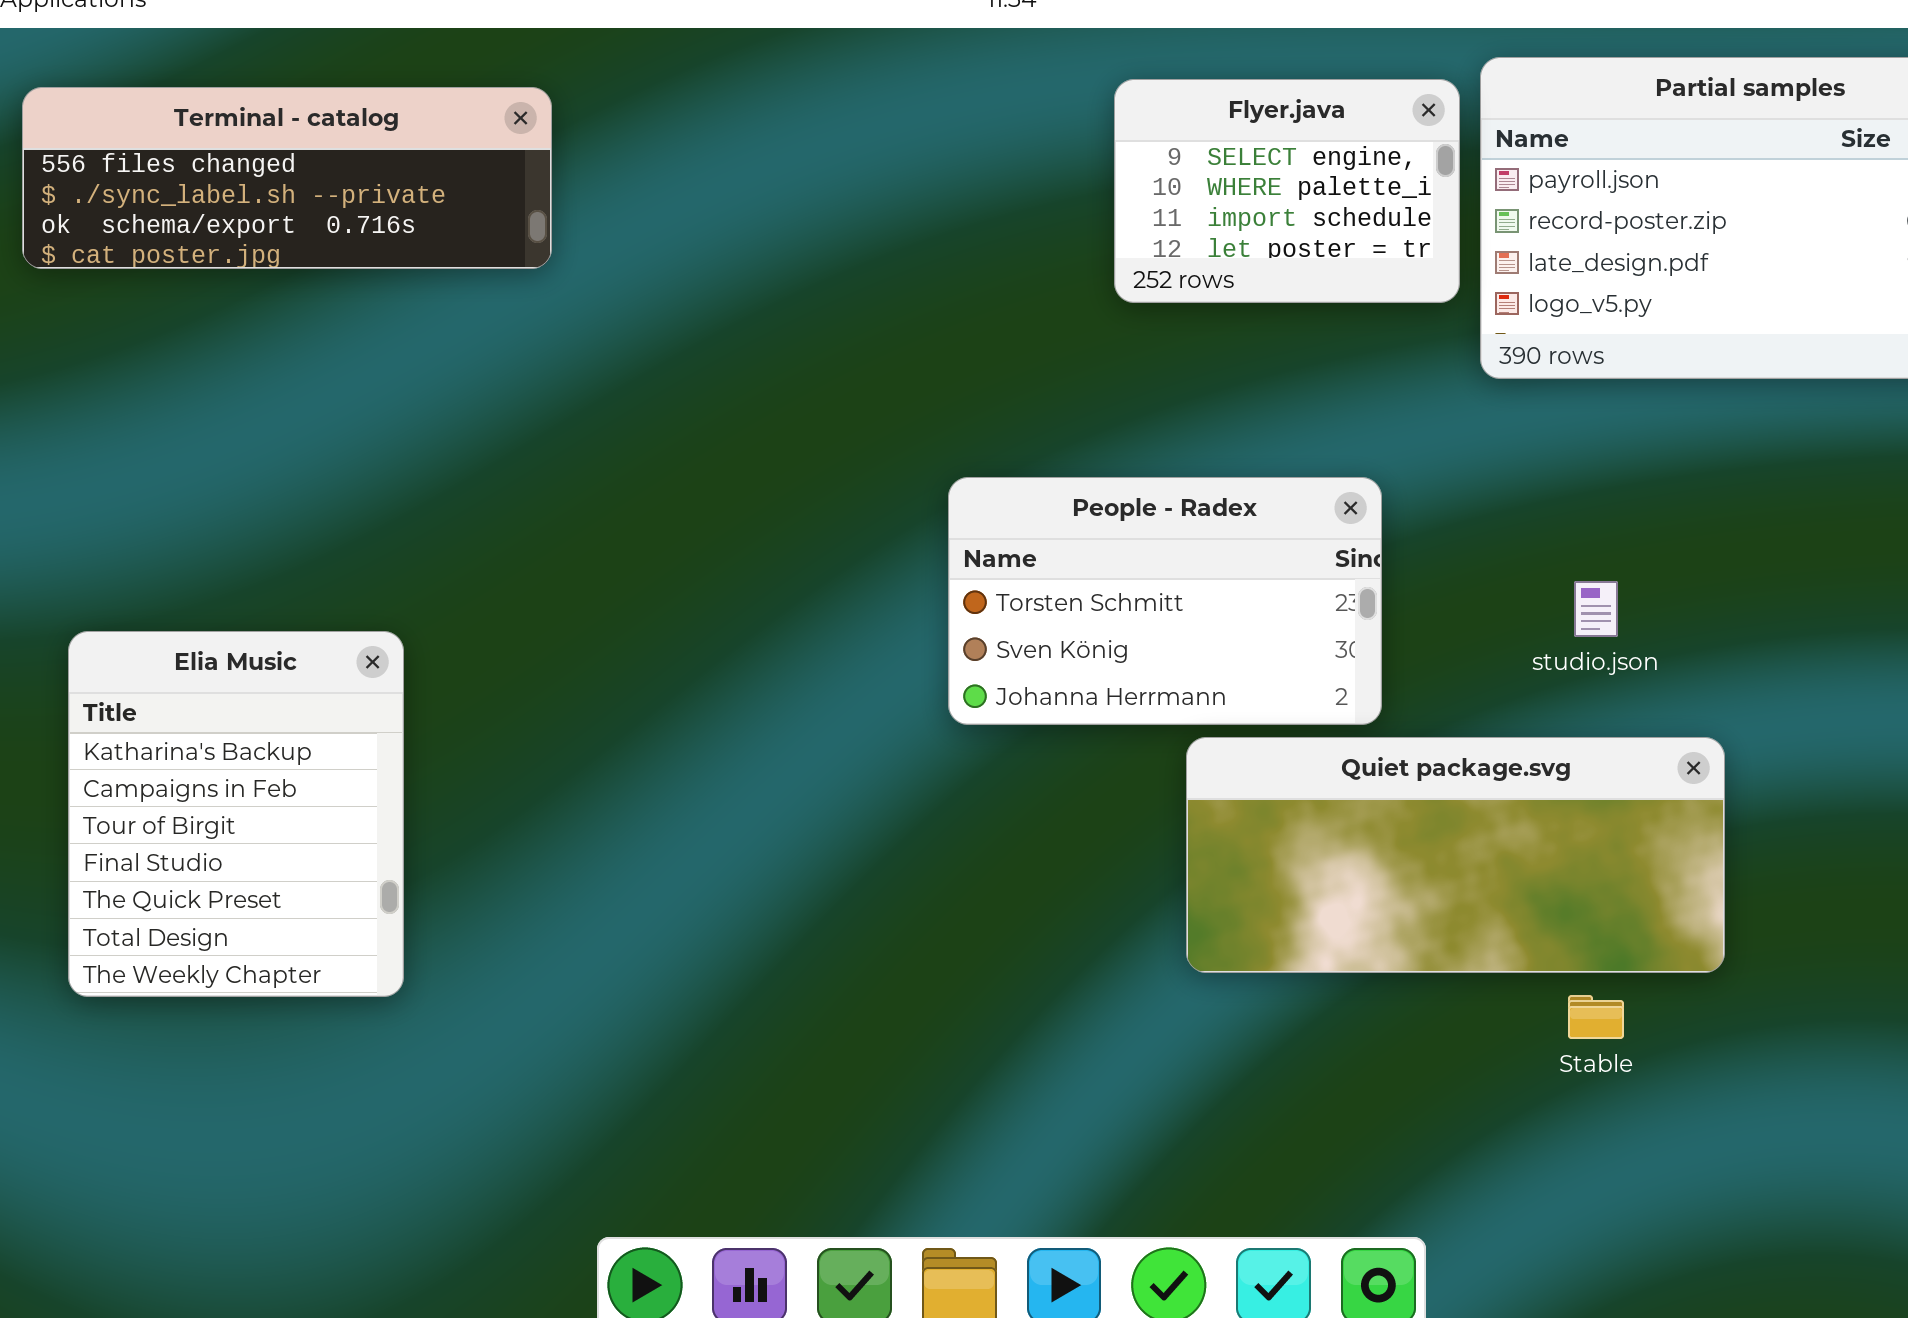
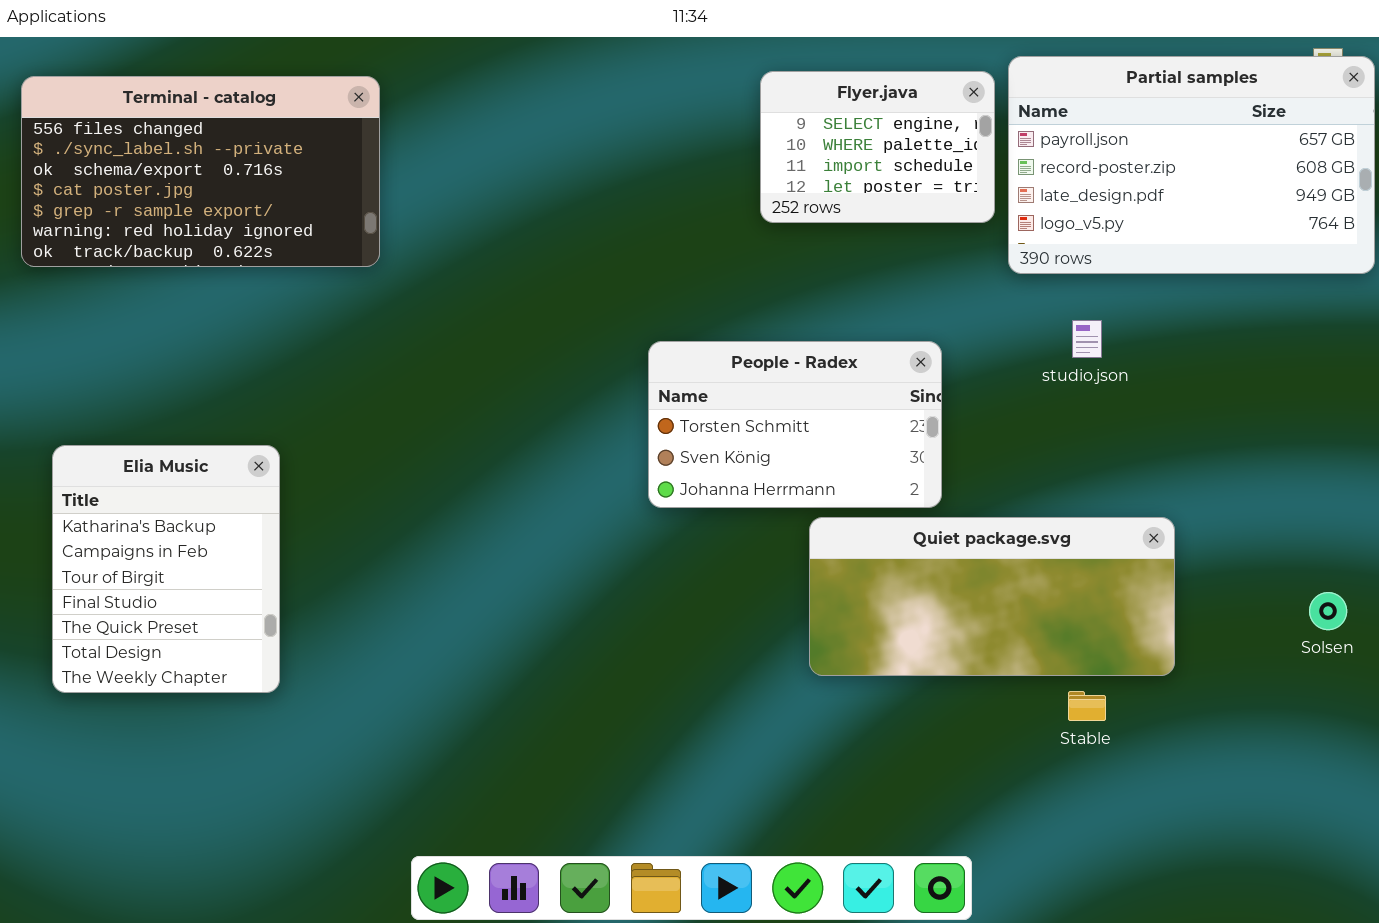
Terminal - catalog: [22,87,552,269] -> [21,76,380,267], resized
studio.json: [1574,581,1618,637] -> [1072,320,1102,358], moved

